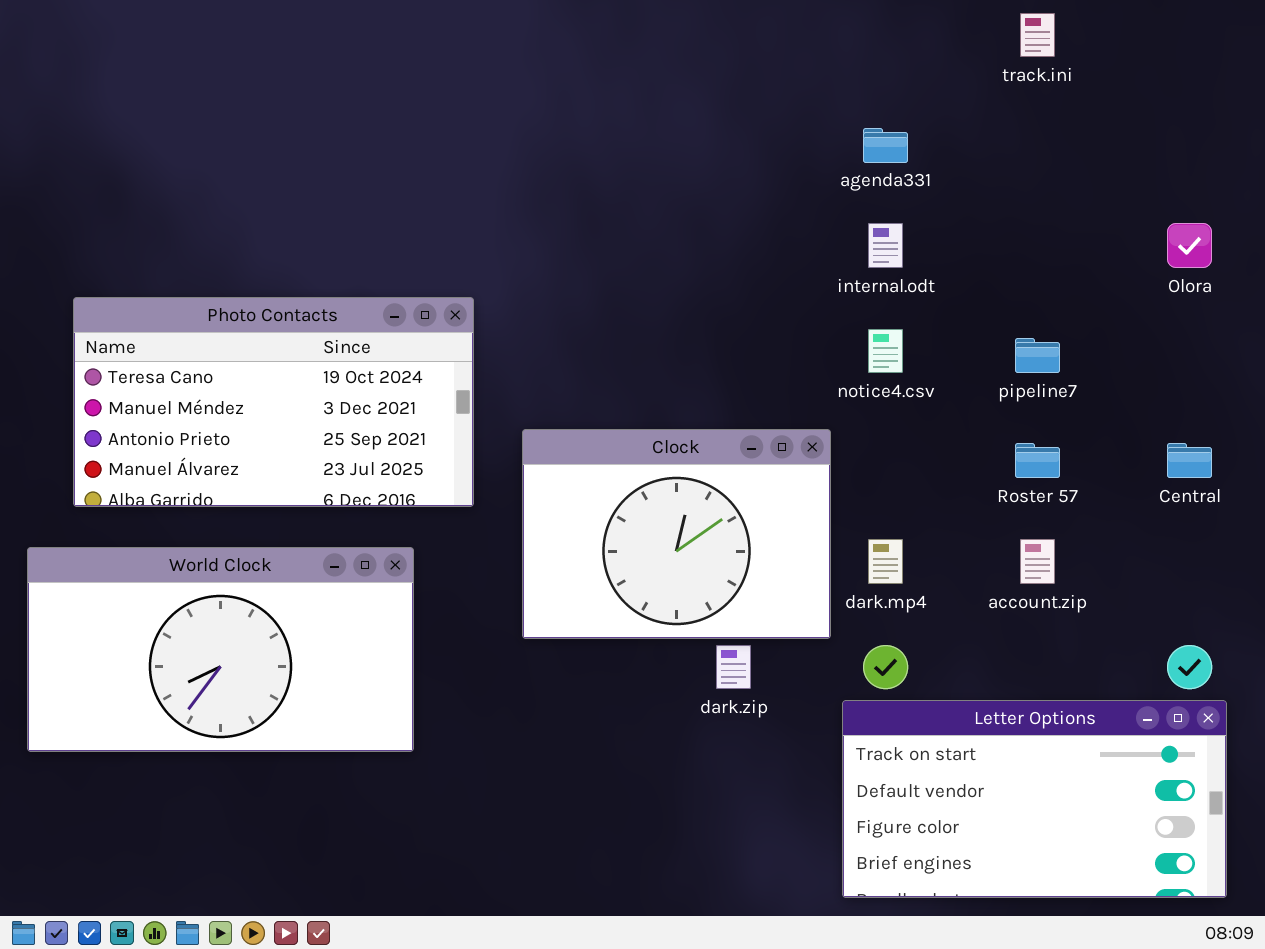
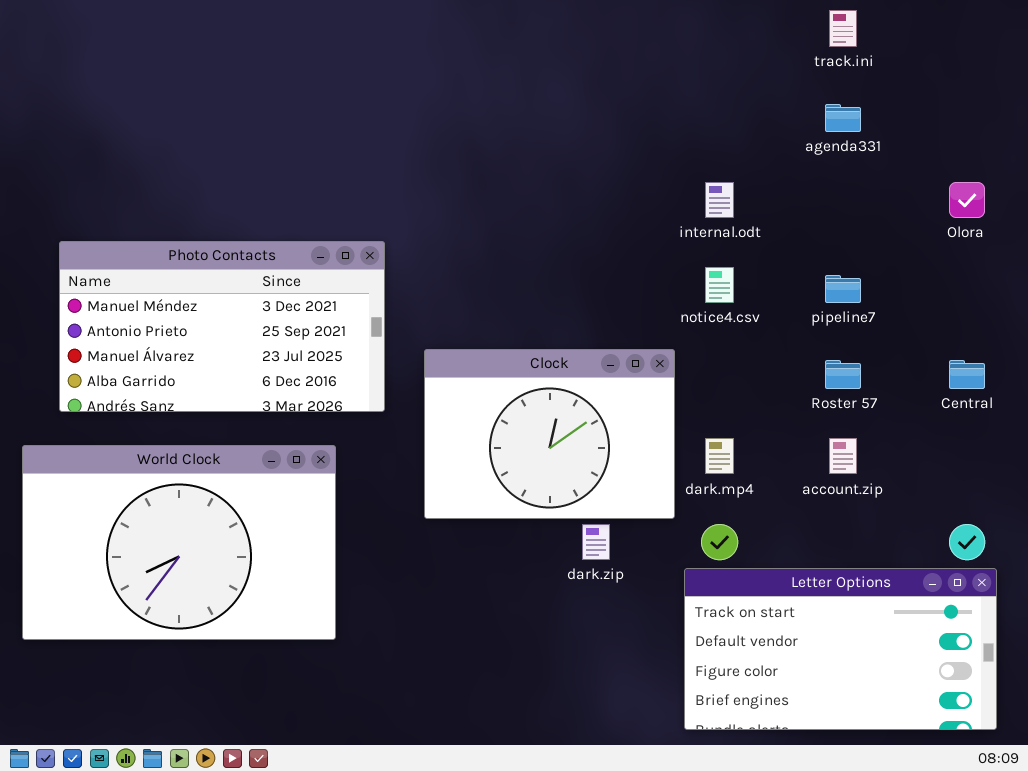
agenda331: [863,128,908,163] -> [825,104,861,132], moved
Photo Contacts: [73,297,474,507] -> [59,241,385,412], scrolled down 1 row
World Clock: [27,547,414,752] -> [22,445,336,640], resized

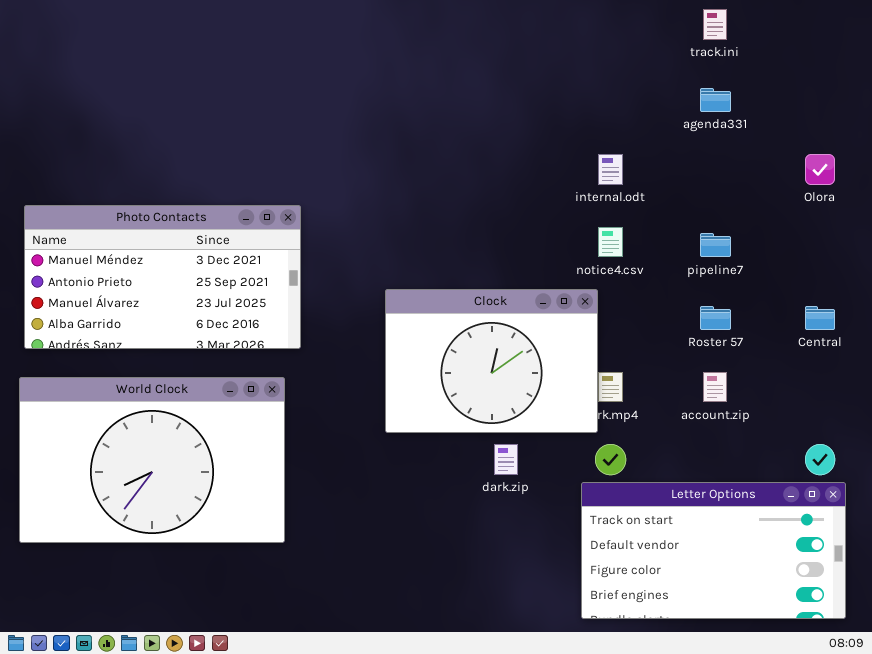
Photo Contacts: [59,241,385,412] -> [24,205,301,349], moved
Clock: [424,349,675,519] -> [385,289,598,433], moved

